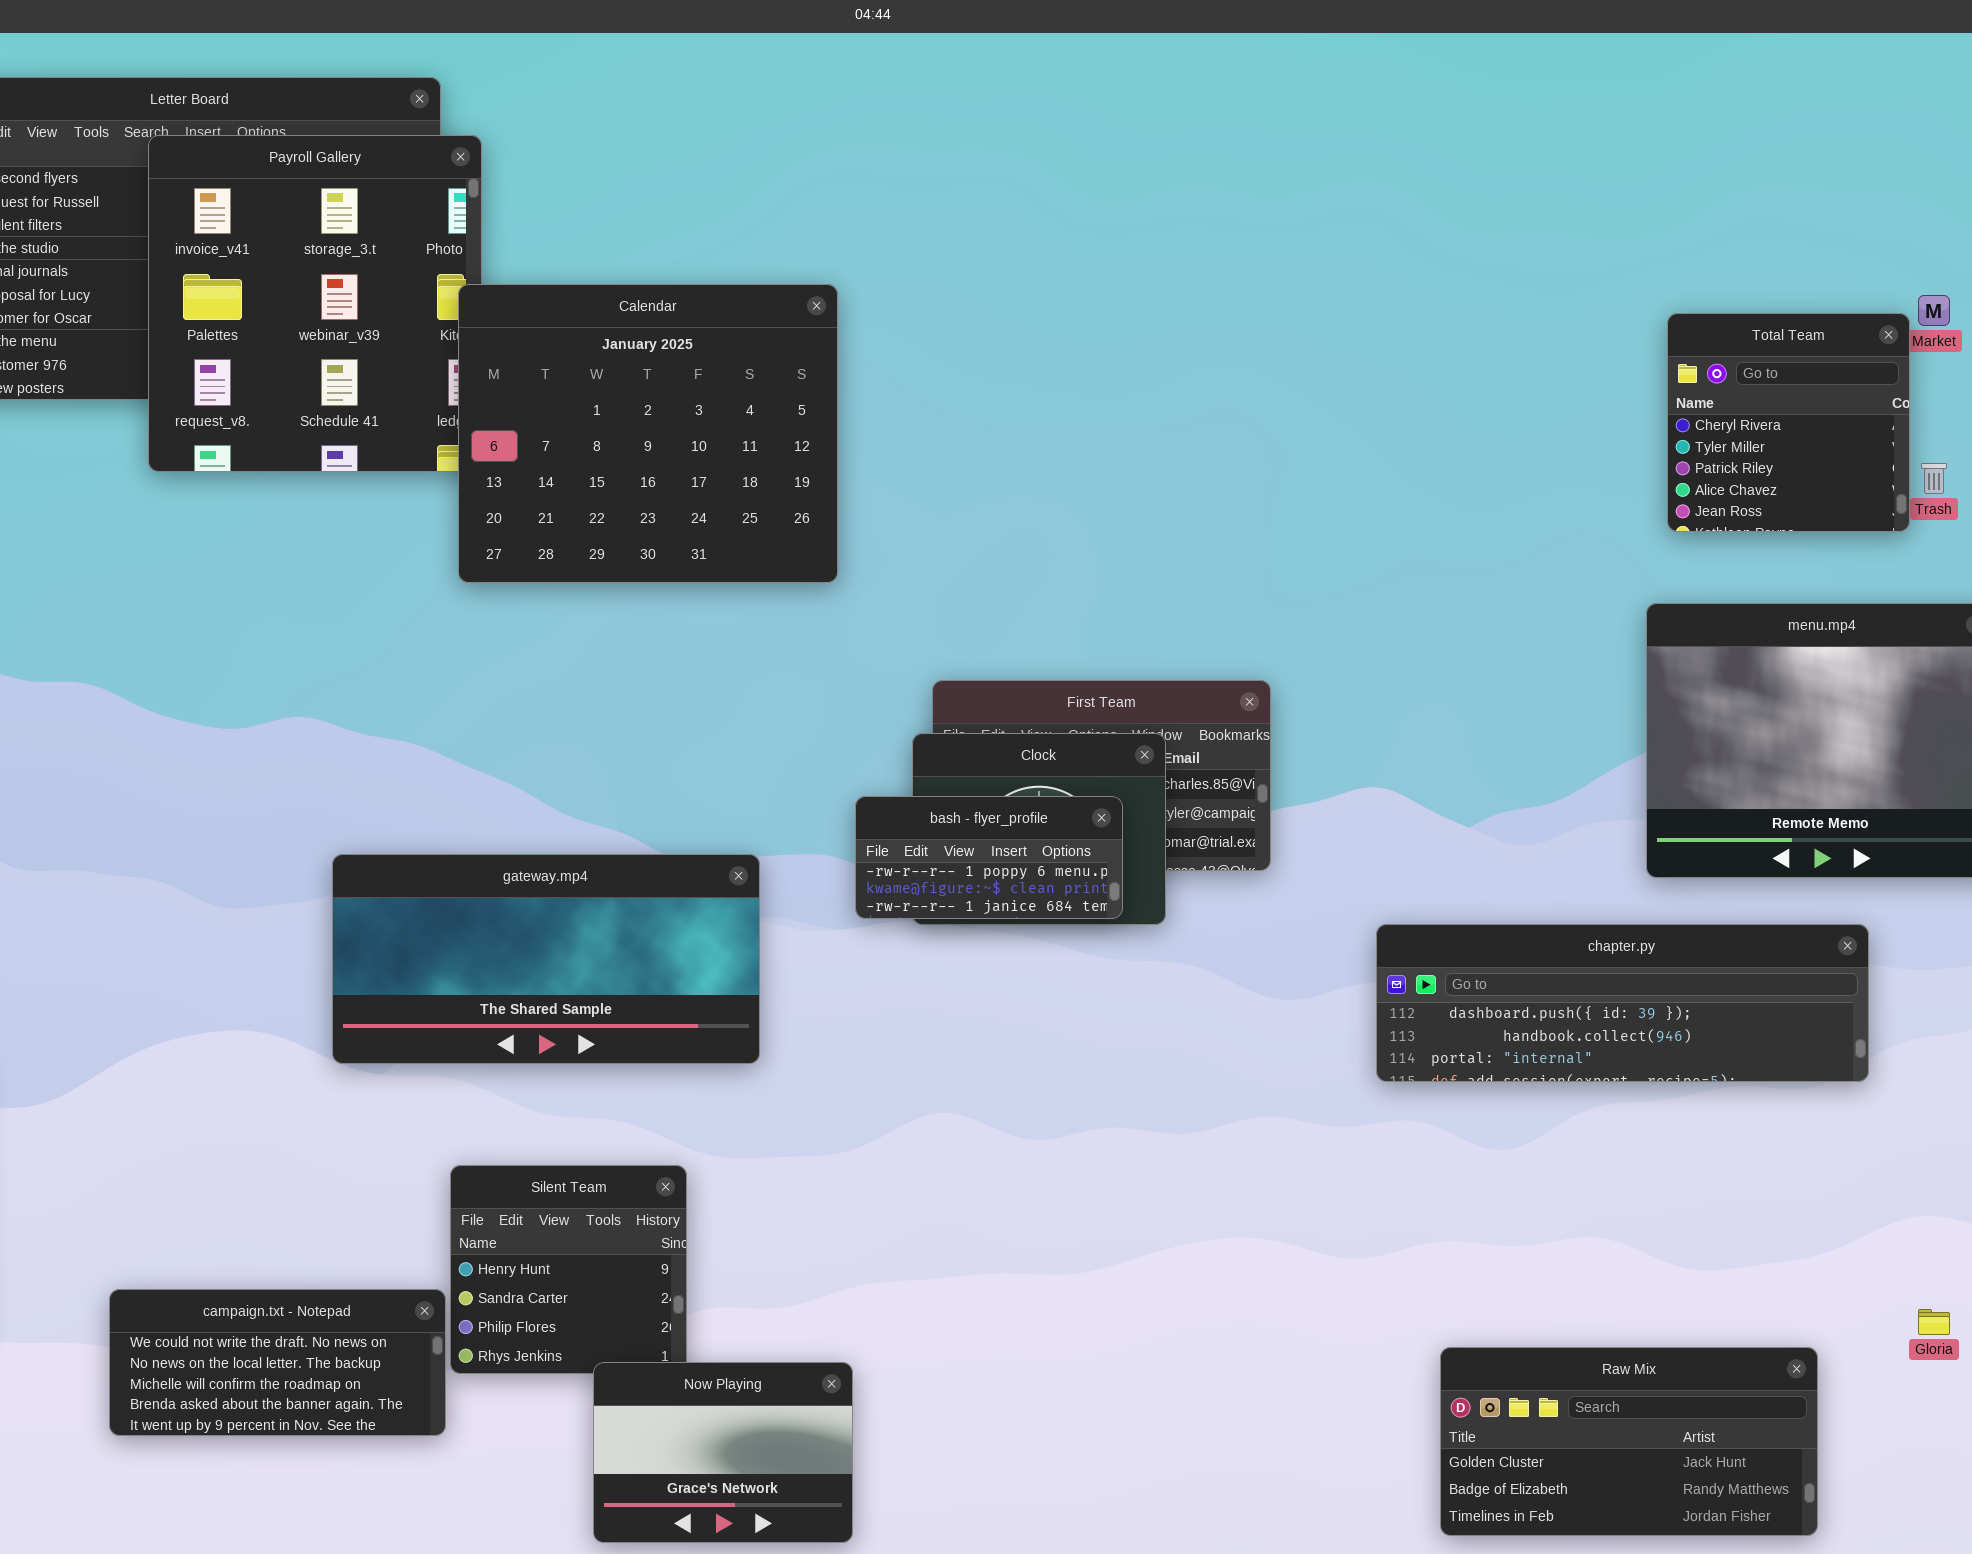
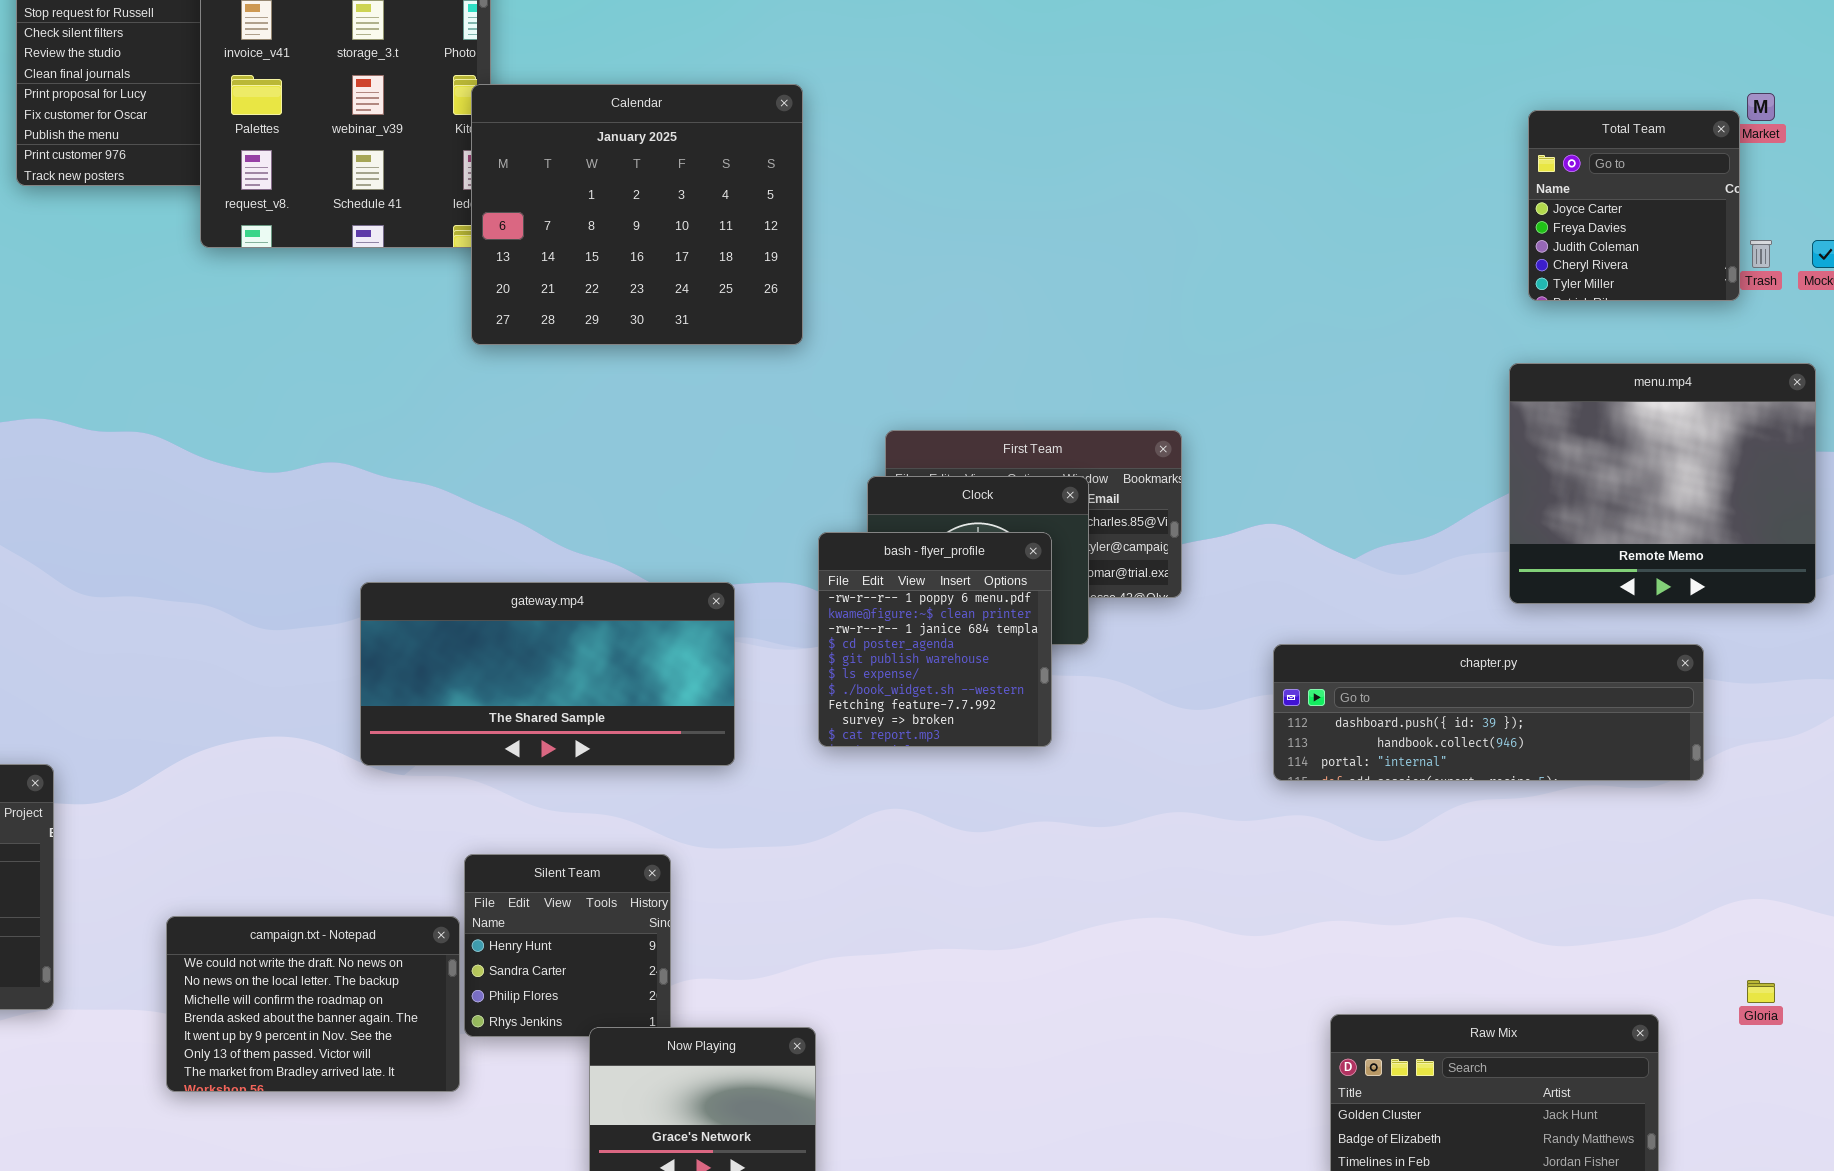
Total Team: [1667,313,1910,532] -> [1528,110,1740,301], scrolled up 3 rows
bash - flyer_profile: [855,796,1123,919] -> [818,532,1052,747], resized
campaign.txt - Notepad: [109,1289,446,1436] -> [166,916,460,1092], resized

